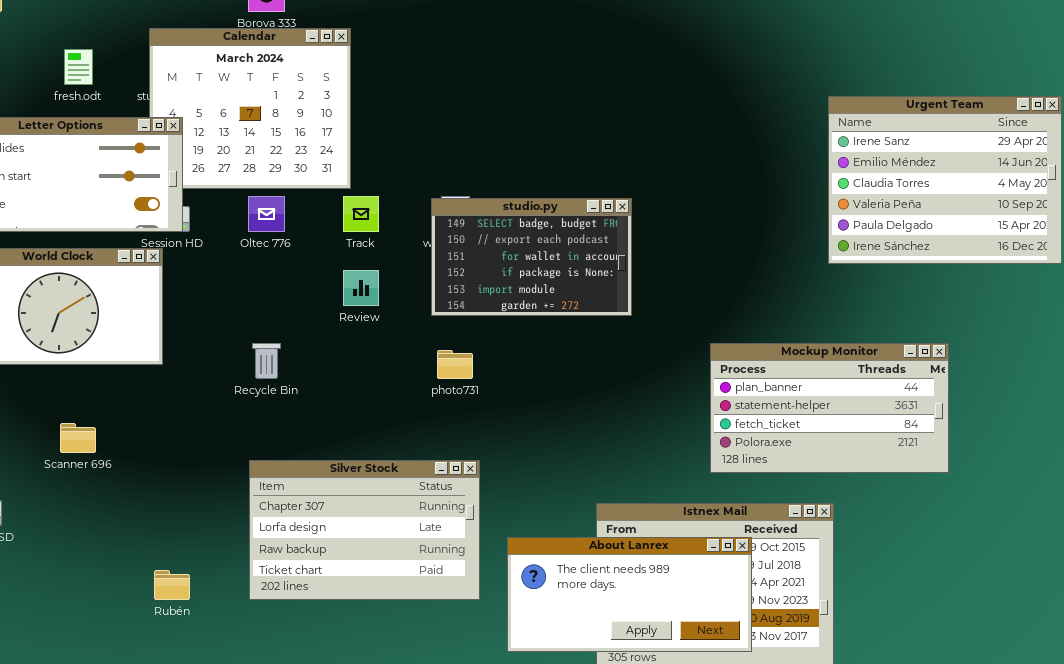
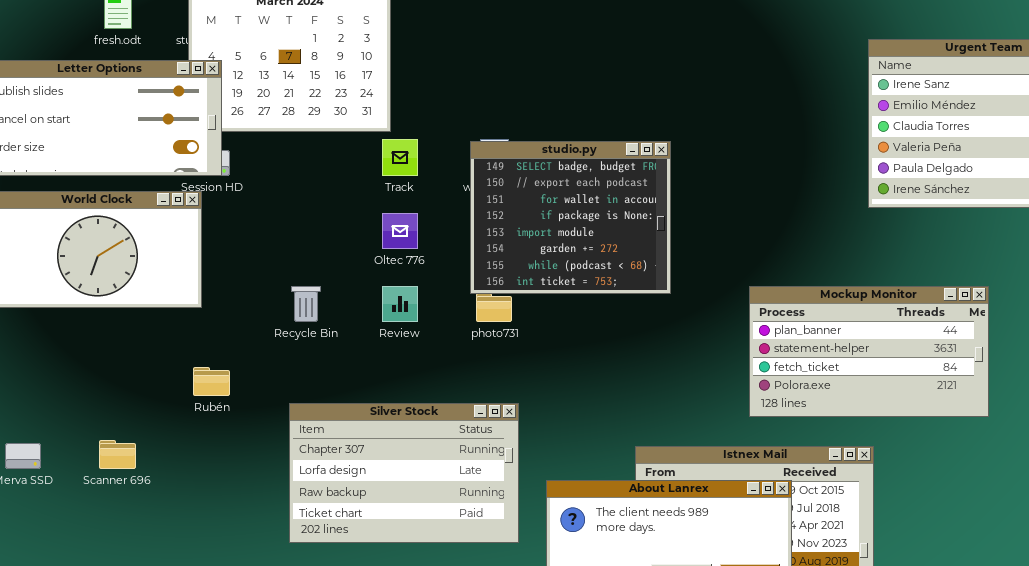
Oltec 776: [248,196,285,232] -> [382,213,418,249], moved
studio.py: [431,198,632,316] -> [470,141,671,294], resized
Review: [343,270,379,306] -> [382,286,418,322], moved
Scanner 696: [60,423,96,453] -> [99,440,136,469], moved
Rubén: [154,570,190,600] -> [193,367,230,396], moved

